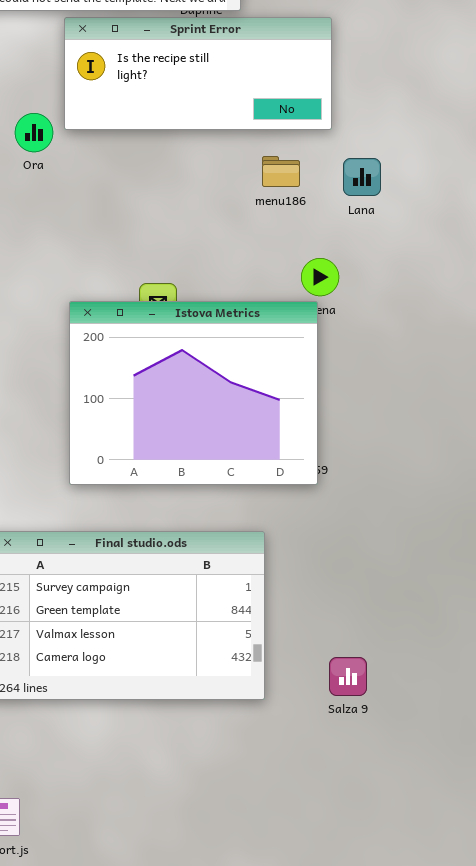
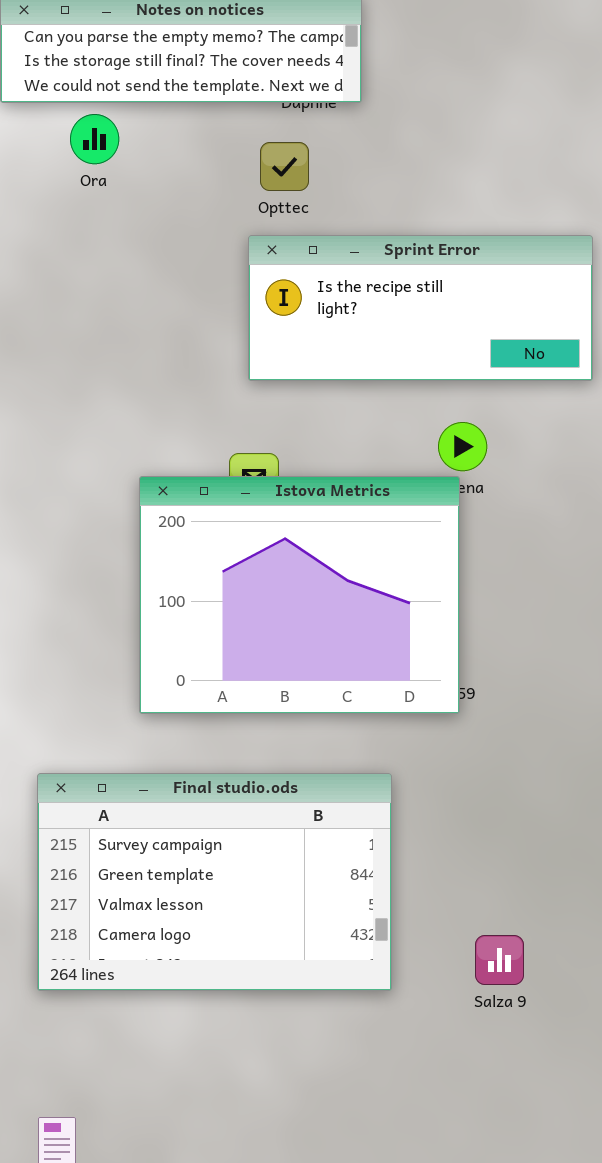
Sprint Error: [64,17,332,130] -> [248,235,593,381], moved
Ora: [15,113,53,152] -> [70,114,119,164], moved

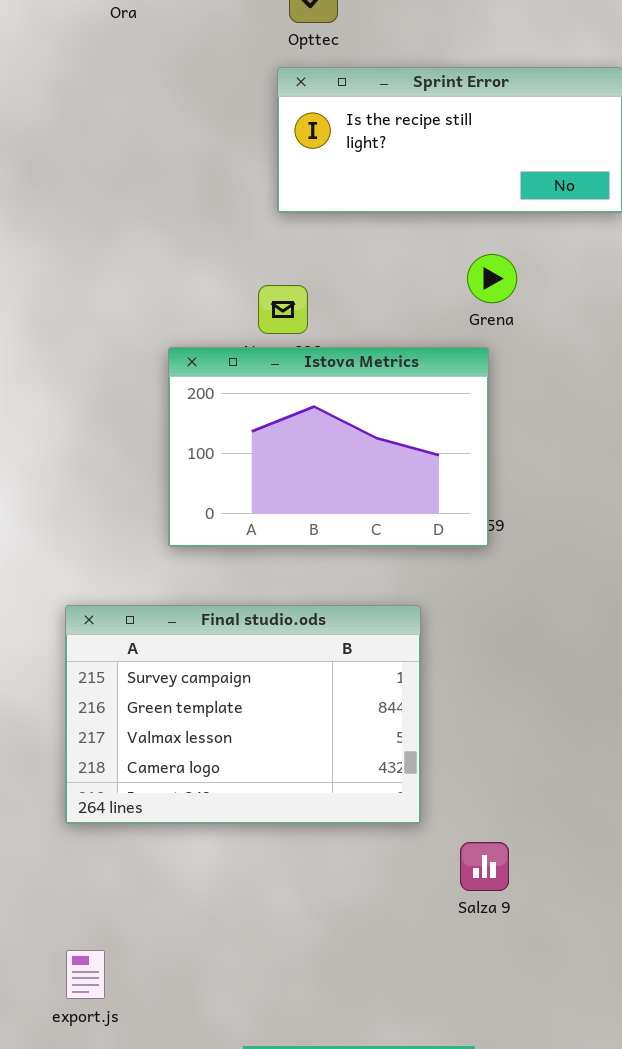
Istova Metrics: [139,476,460,714] -> [168,347,489,547], resized
Salza 9: [475,935,524,985] -> [460,842,509,891], moved

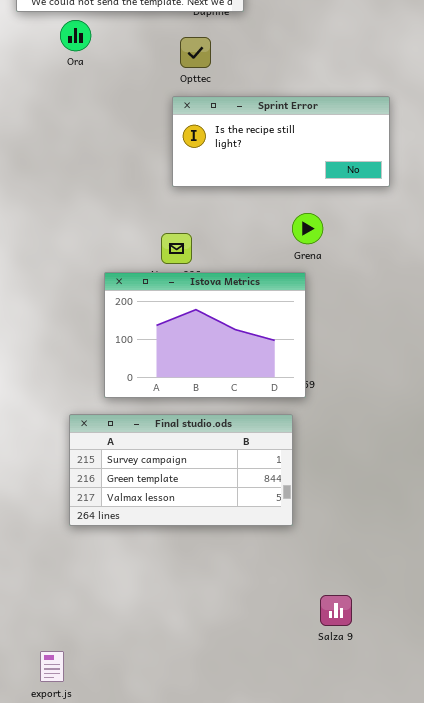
Final studio.ods: [65,605,421,824] -> [69,414,293,526], moved, resized
Salza 9: [460,842,509,891] -> [320,595,352,626], moved

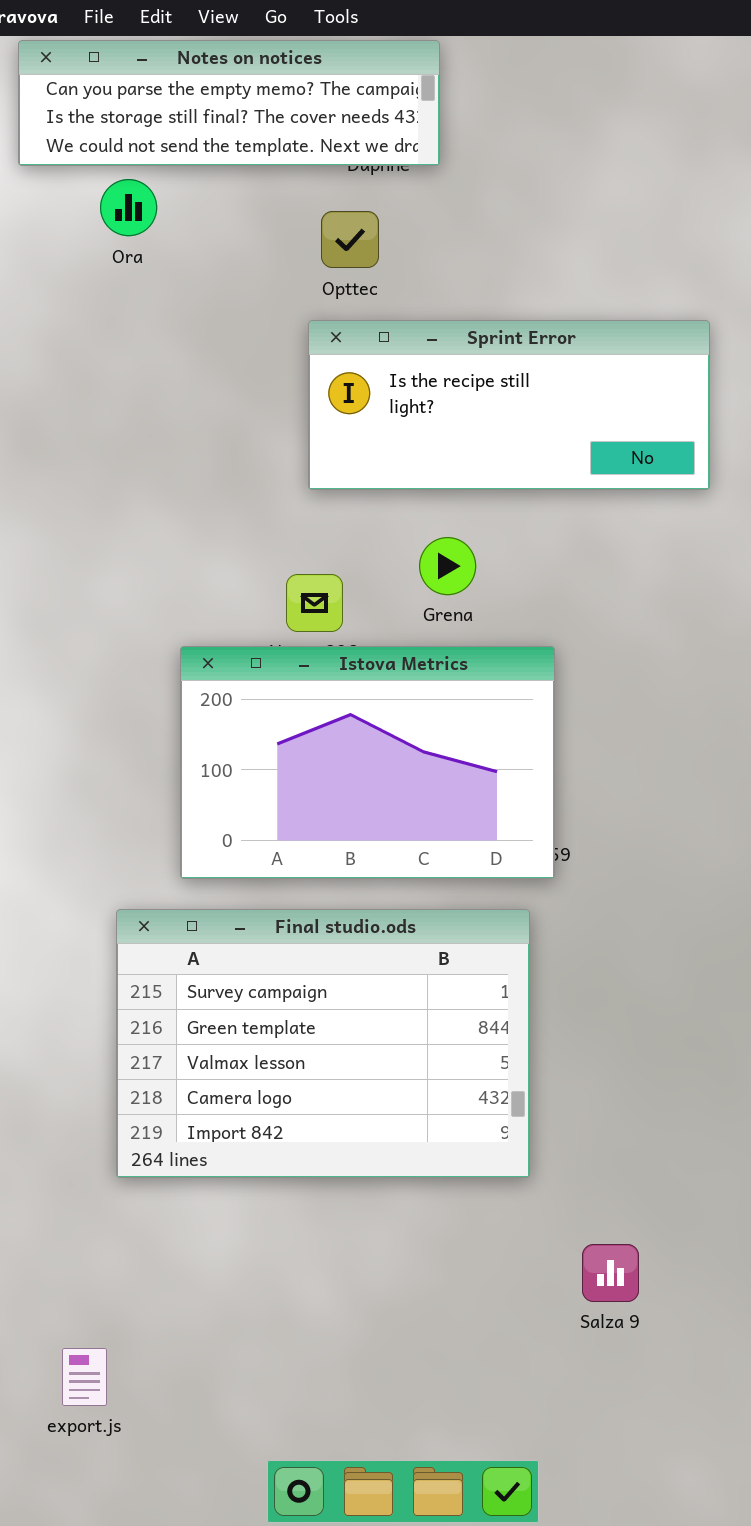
Grena: [292,213,323,244] -> [419,537,476,595], moved
Final studio.ods: [69,414,293,526] -> [116,909,530,1178], resized

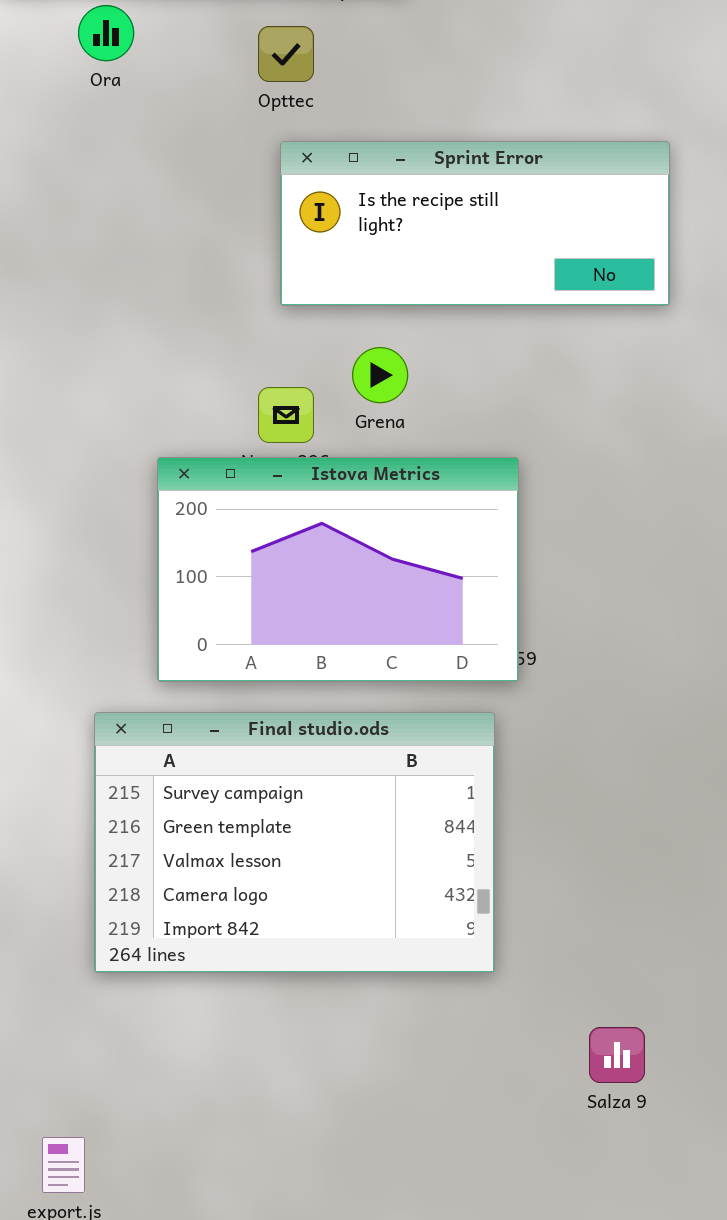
Opttec: [321,211,379,268] -> [258,26,314,82], moved
Grena: [419,537,476,595] -> [352,347,408,403], moved
Salza 9: [582,1244,639,1302] -> [589,1027,645,1083], moved

